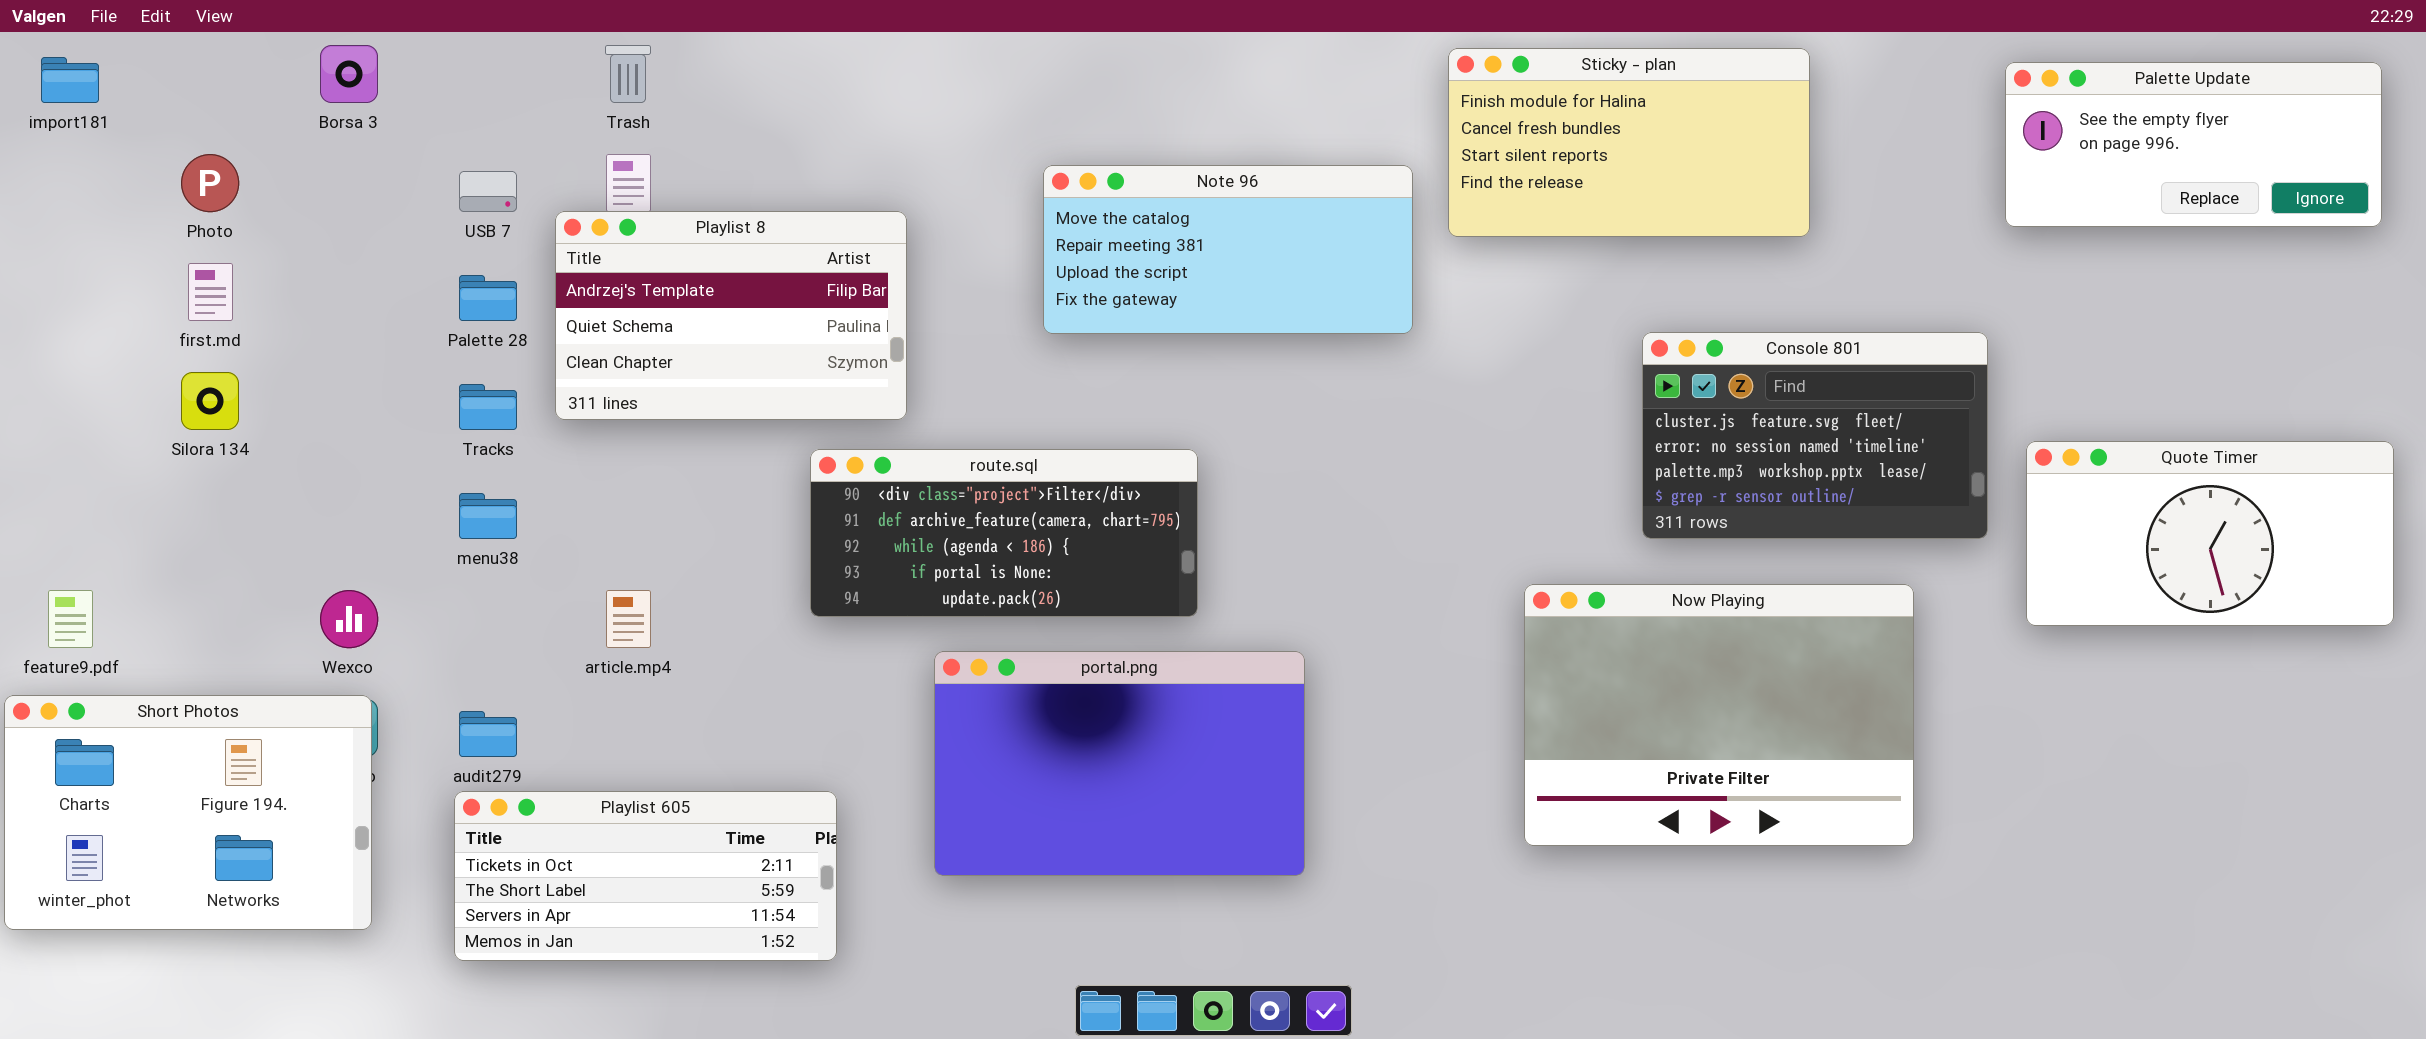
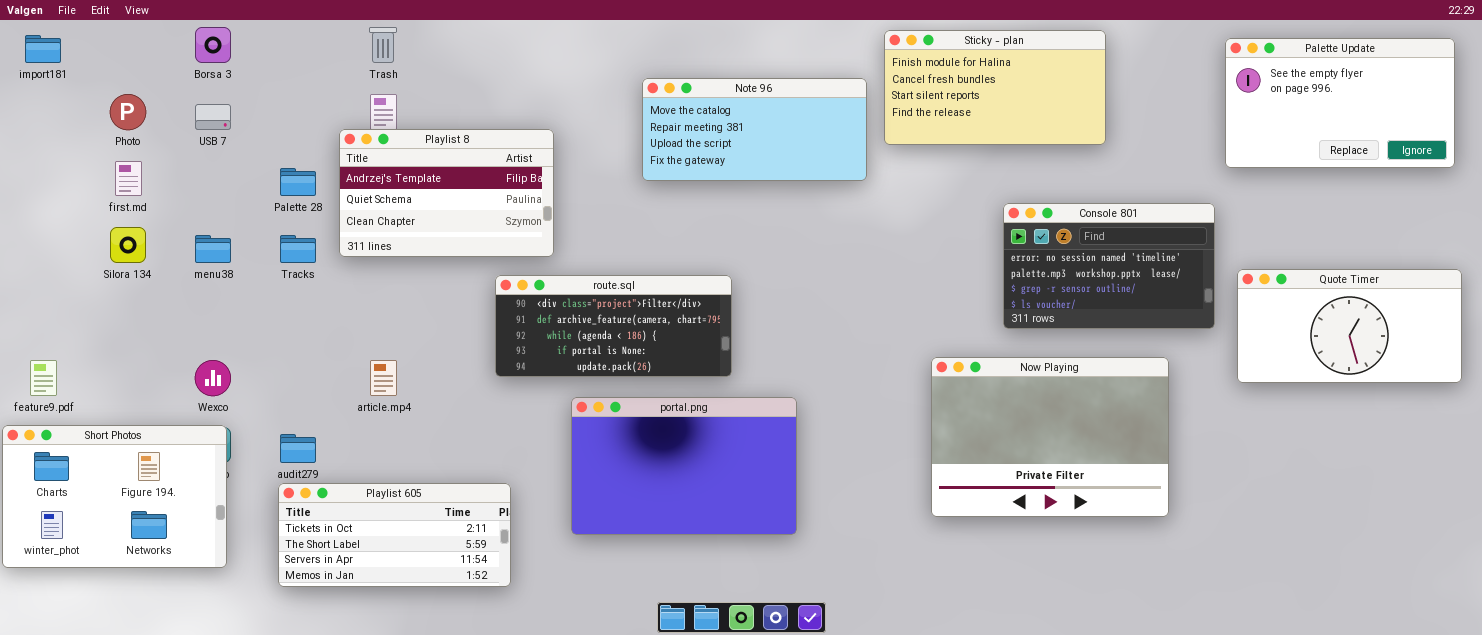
Palette Update: [2005,62,2382,227] -> [1225,38,1455,168], resized
Note 96: [1043,165,1413,334] -> [642,78,867,181], moved
USB 7: [459,171,517,212] -> [195,104,231,130], moved
Console 801: [1642,332,1988,539] -> [1003,203,1215,329], scrolled down 1 row
menu38: [459,493,517,539] -> [195,235,231,263], moved

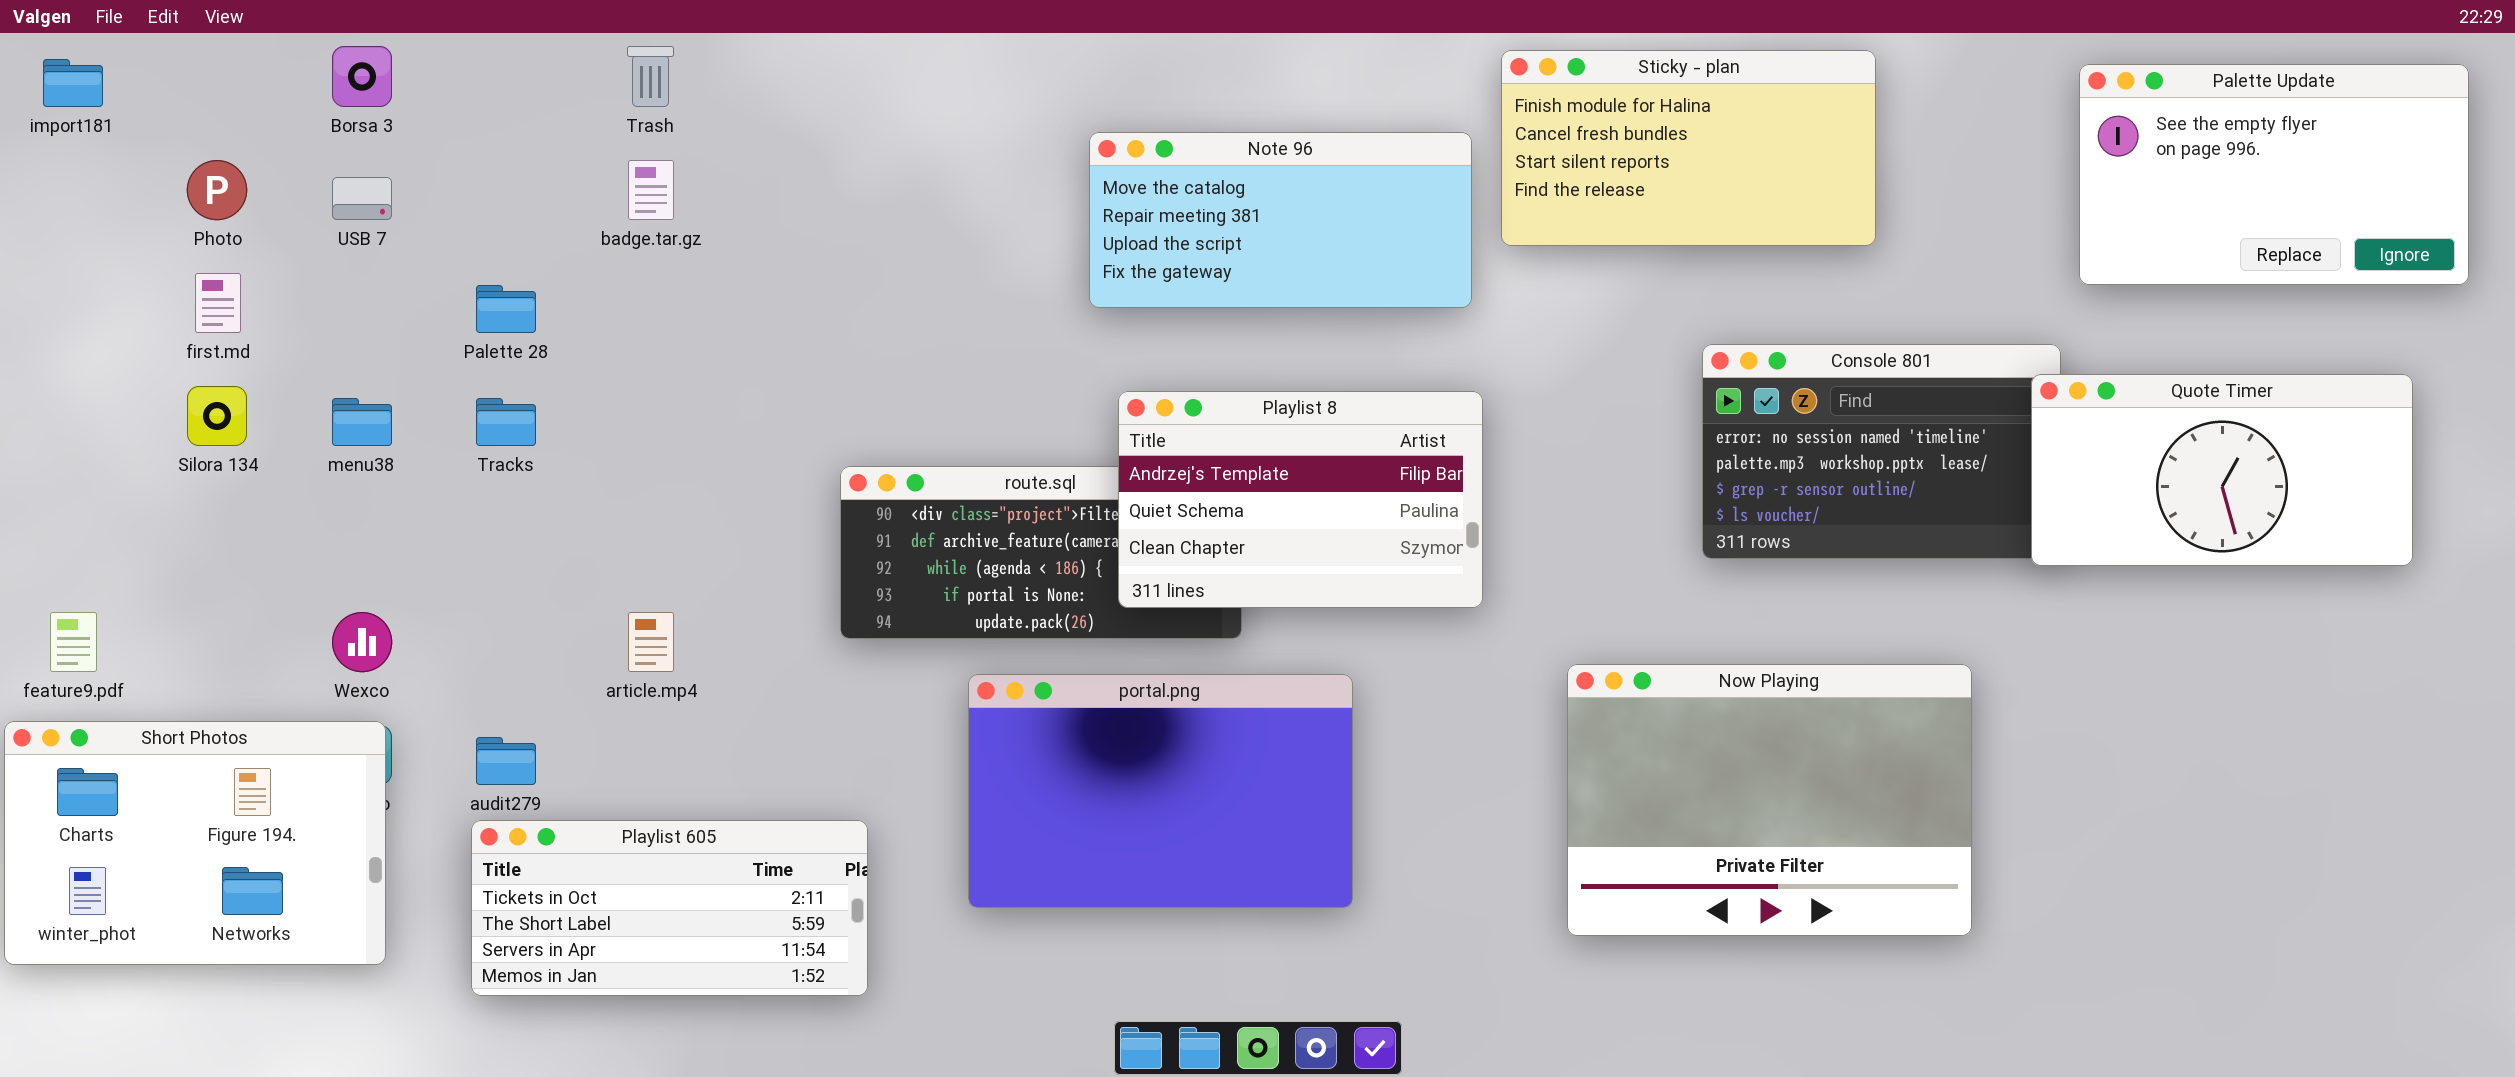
Playlist 8: [339,129,554,257] -> [1118,391,1483,608], moved
Quote Timer: [1237,269,1462,383] -> [2031,374,2413,566], moved
Now Playing: [931,357,1169,517] -> [1567,664,1972,936], moved

